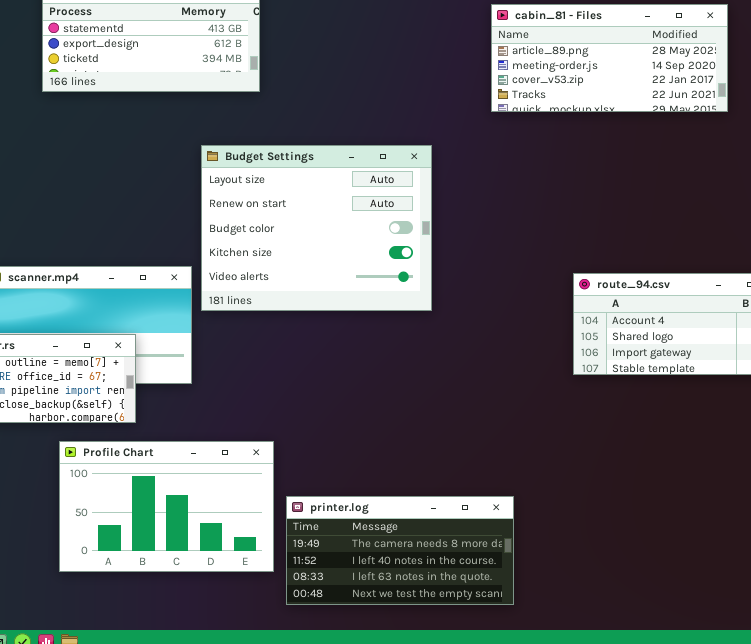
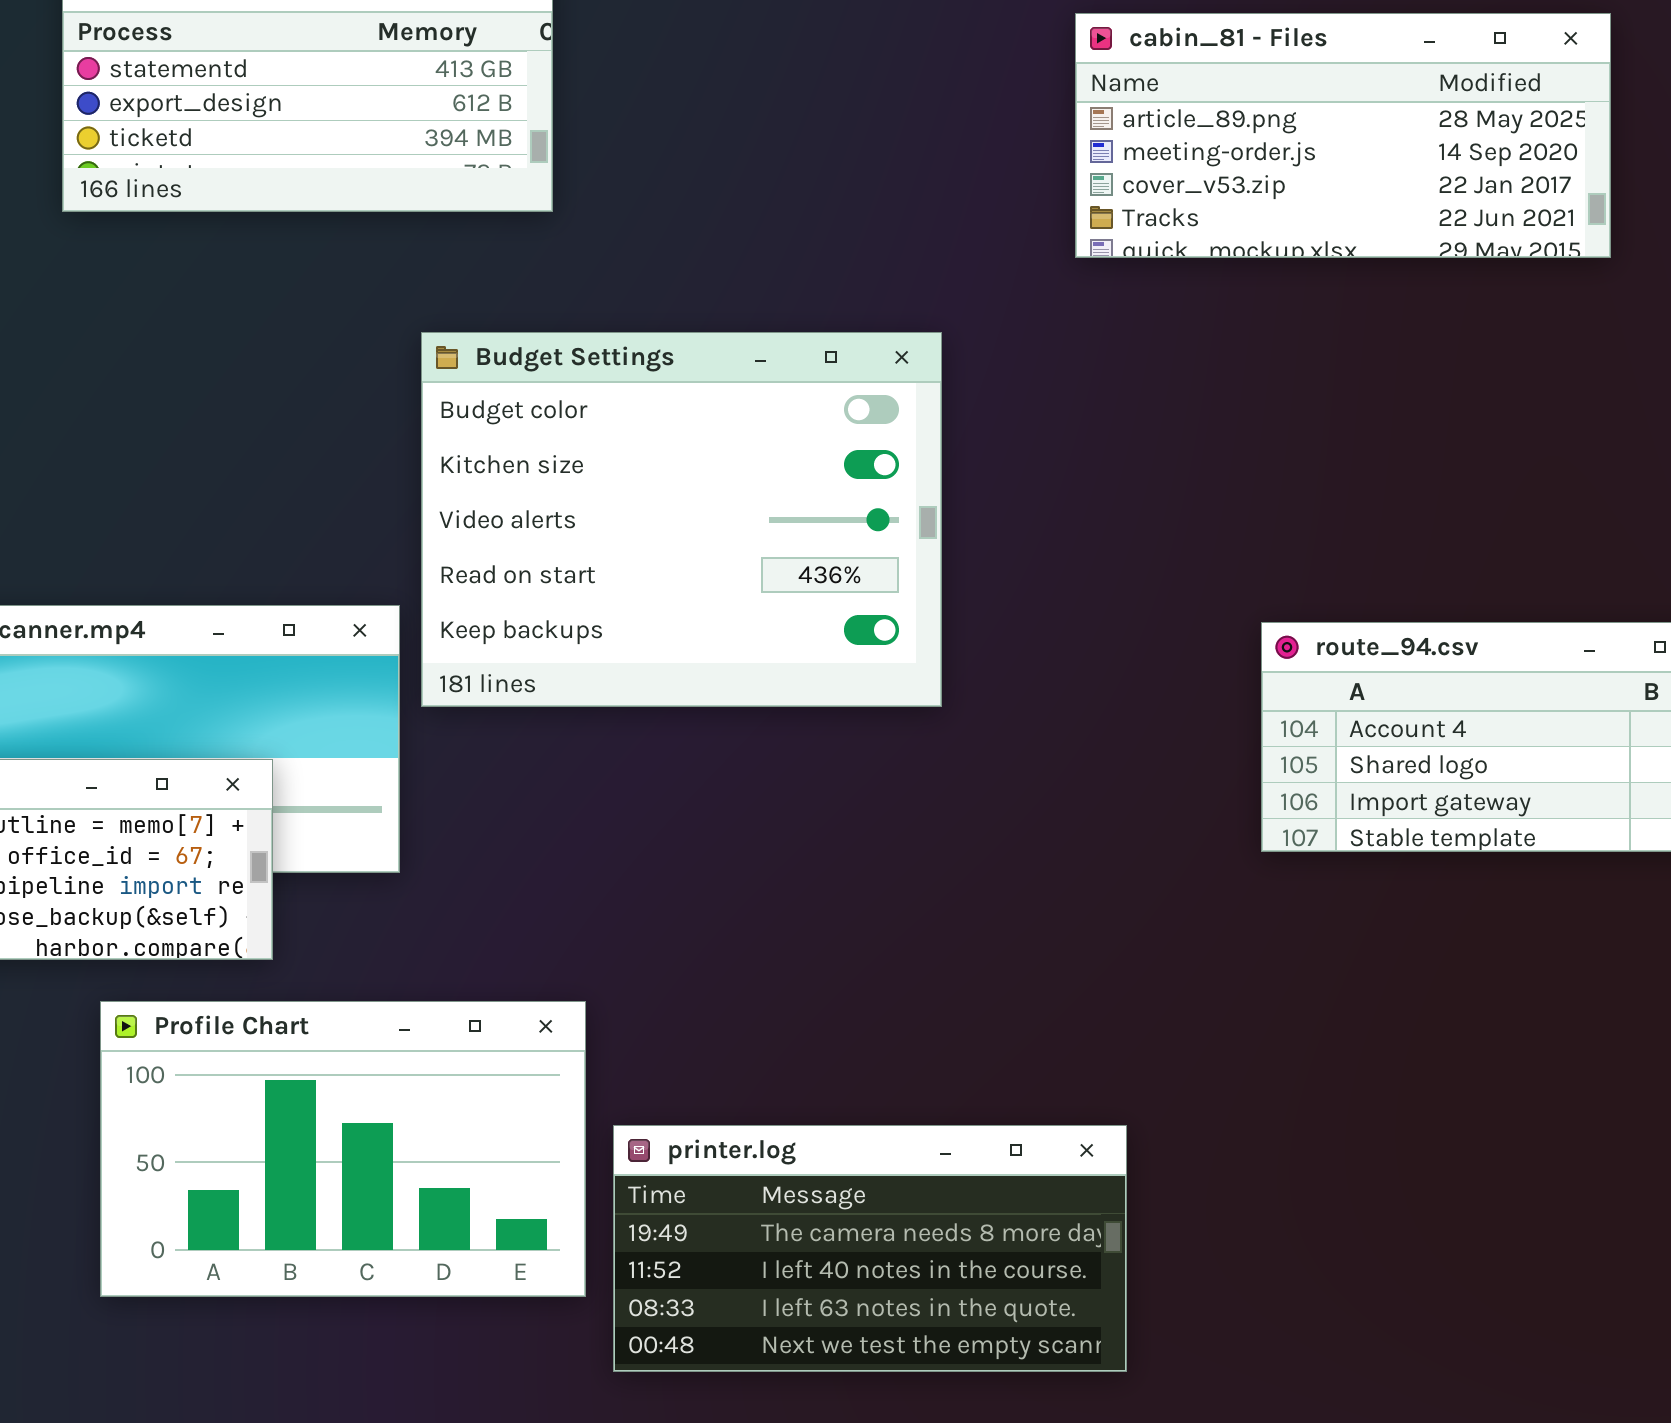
Budget Settings: [201,145,432,311] -> [421,332,942,707], scrolled down 2 rows

